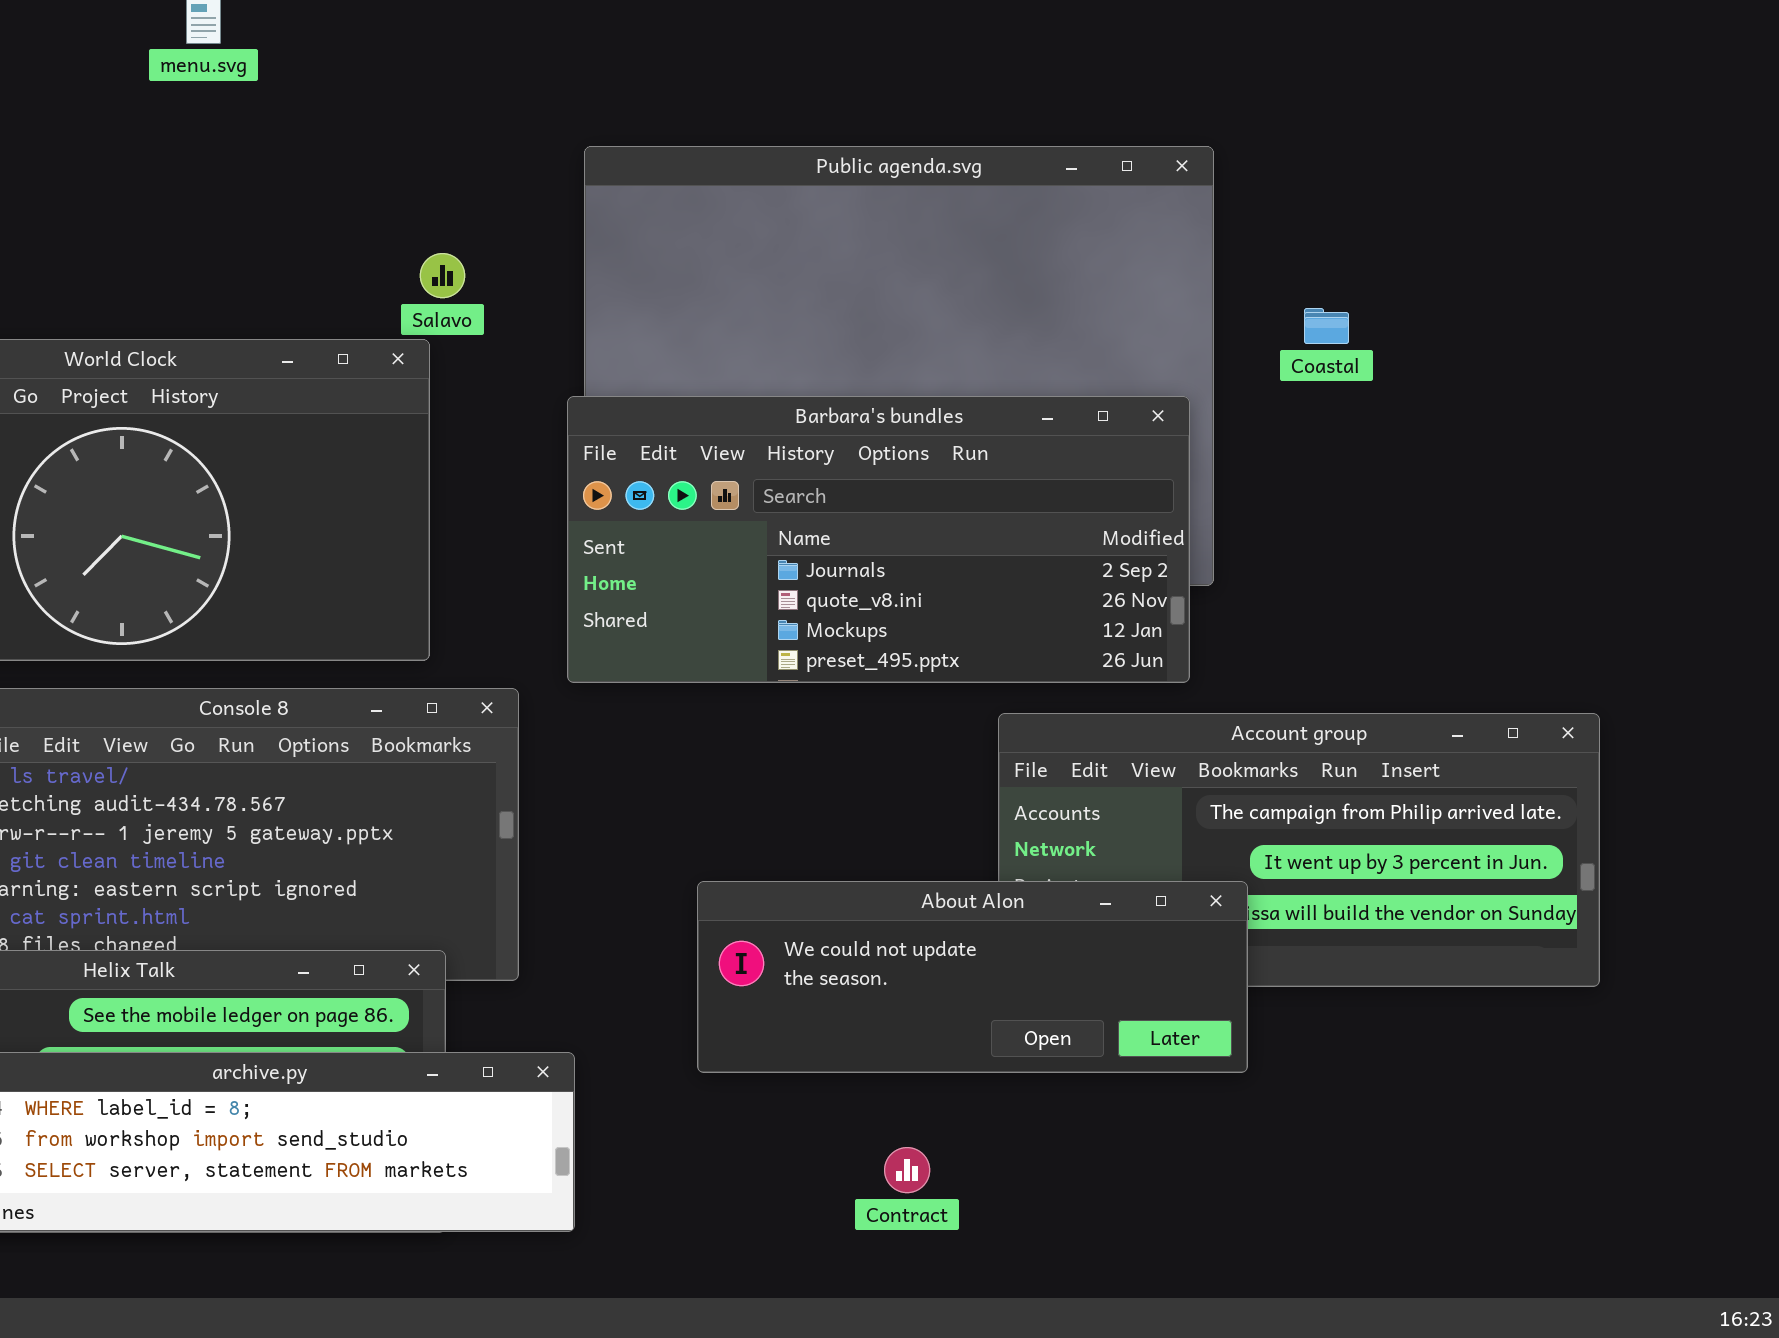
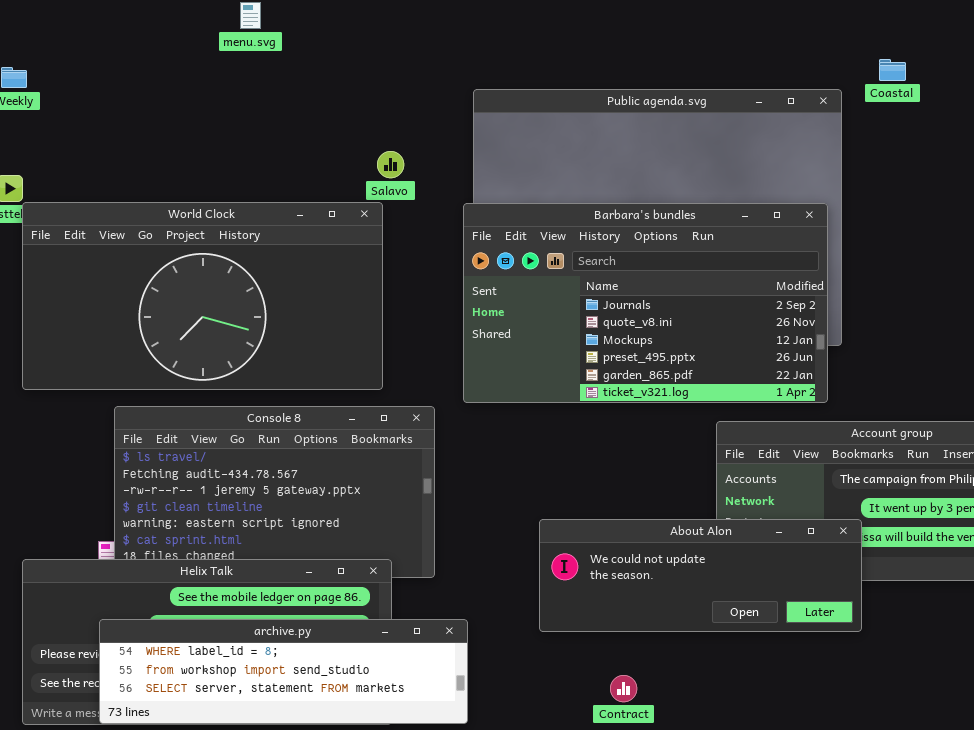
Coastal: [1304,308,1349,344] -> [879,59,906,81], moved
Barbara's bundles: [567,396,1190,683] -> [463,203,828,403], resized
Contract: [884,1147,930,1193] -> [610,675,637,702], moved

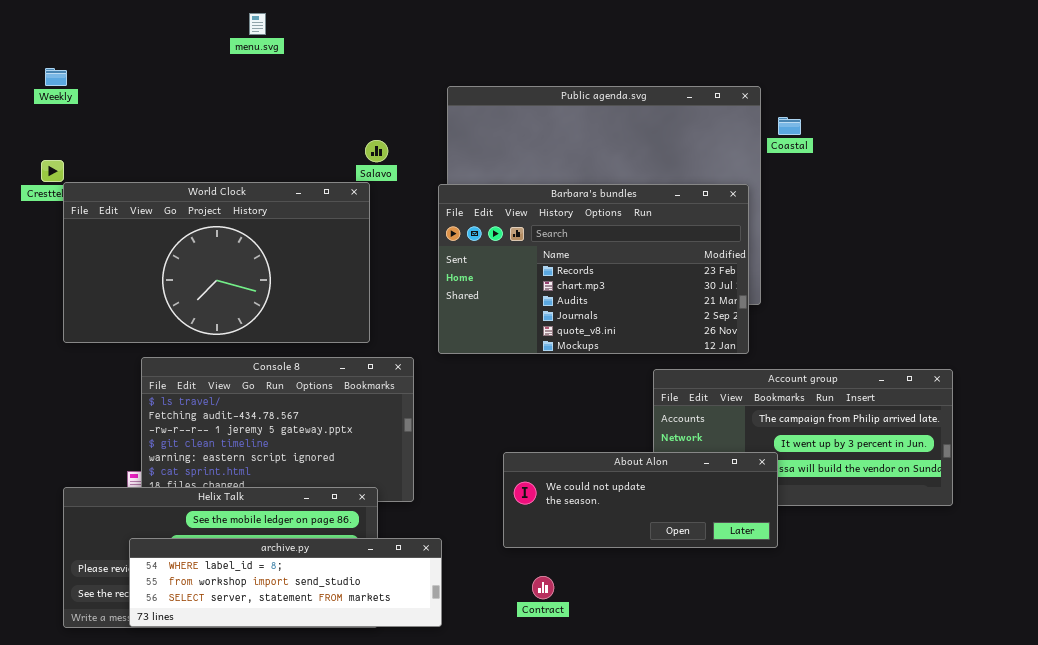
Coastal: [879,59,906,81] -> [778,117,801,135], moved
Barbara's bundles: [463,203,828,403] -> [438,184,749,354], scrolled up 3 rows
Contract: [610,675,637,702] -> [532,576,554,599], moved

